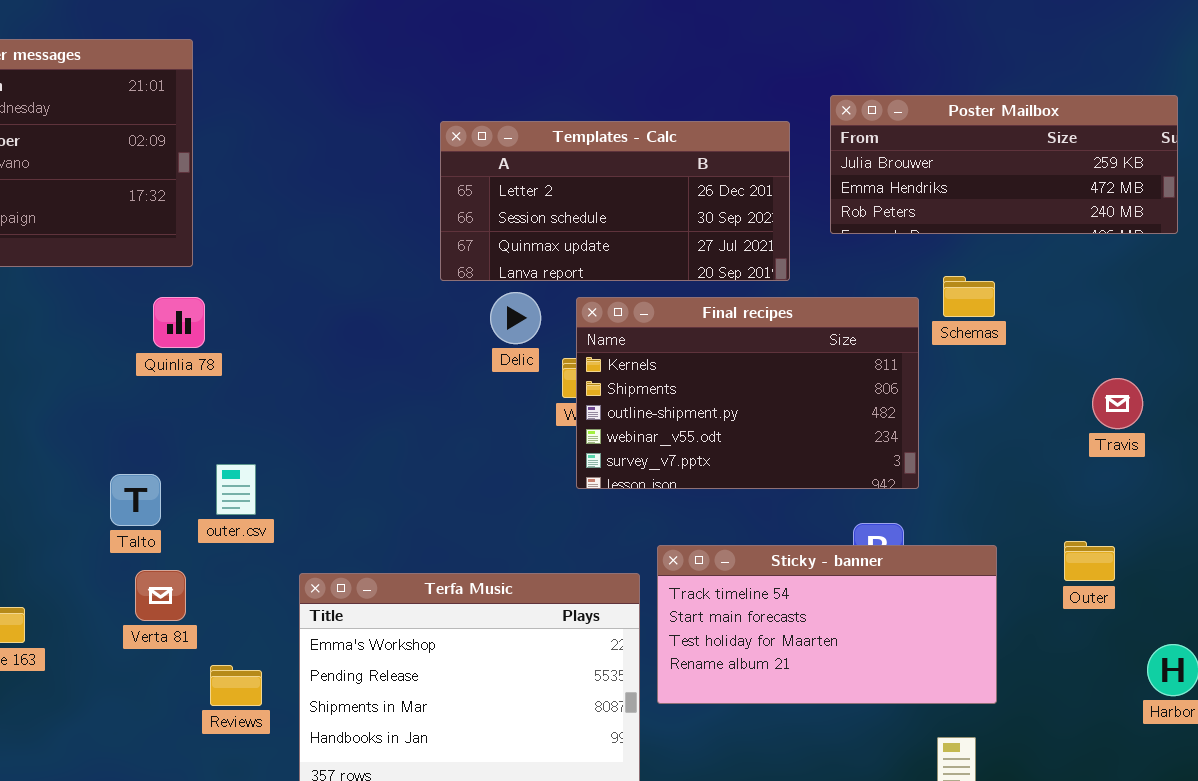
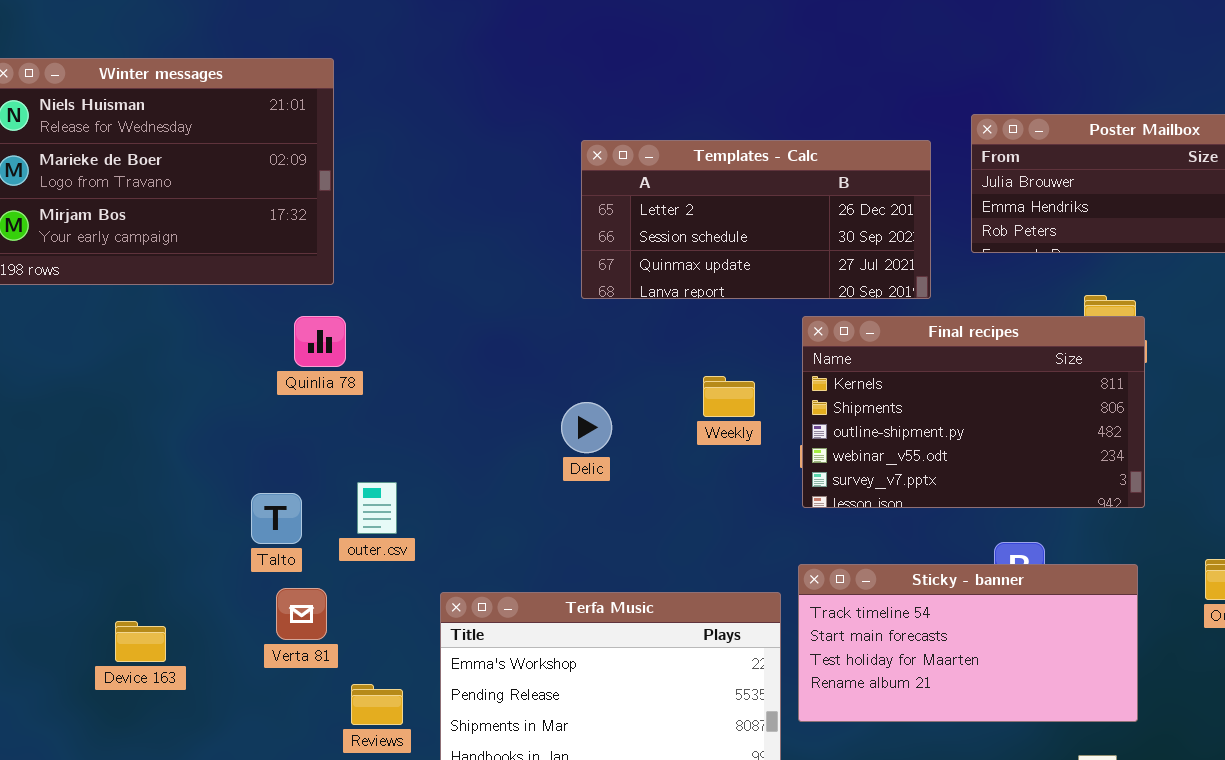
Delic: [490,292,541,344] -> [561,402,612,453], moved
Final recipes: [576,297,919,489] -> [802,316,1145,508], moved

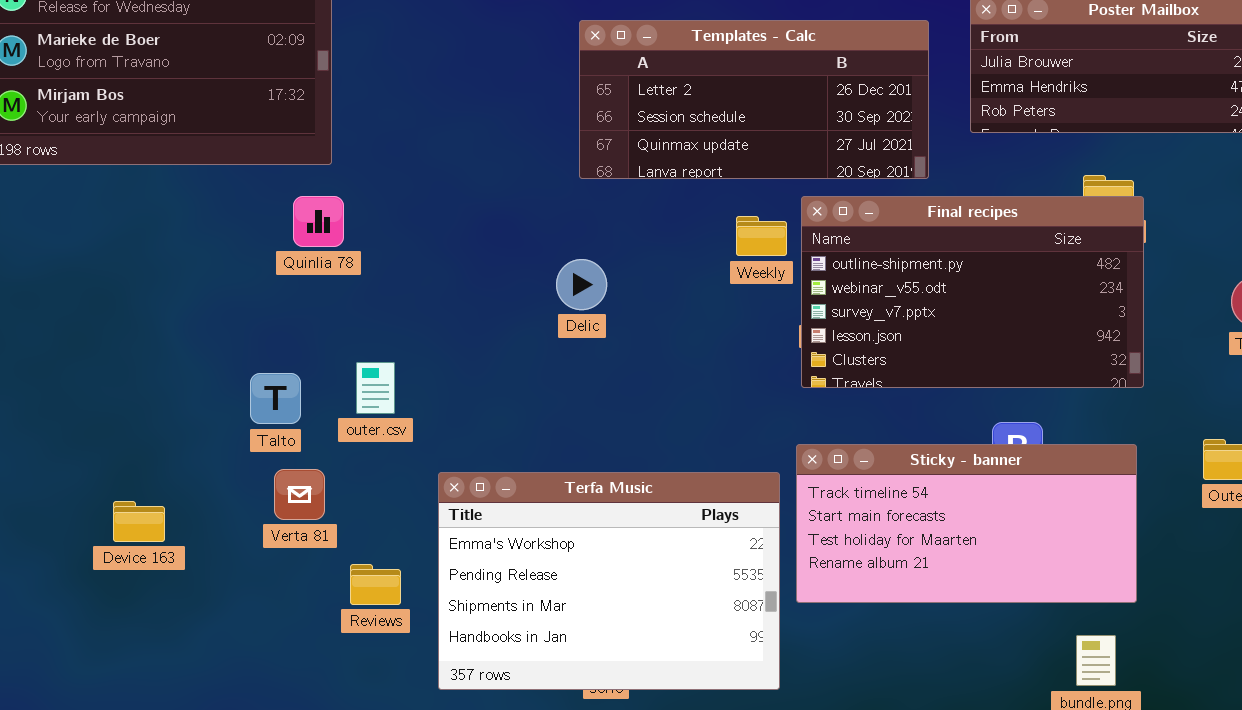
Final recipes: [802,316,1145,508] -> [801,196,1144,388], scrolled down 2 rows
Weekly: [703,376,755,417] -> [736,216,787,256], moved
Delic: [561,402,612,453] -> [556,259,607,310], moved

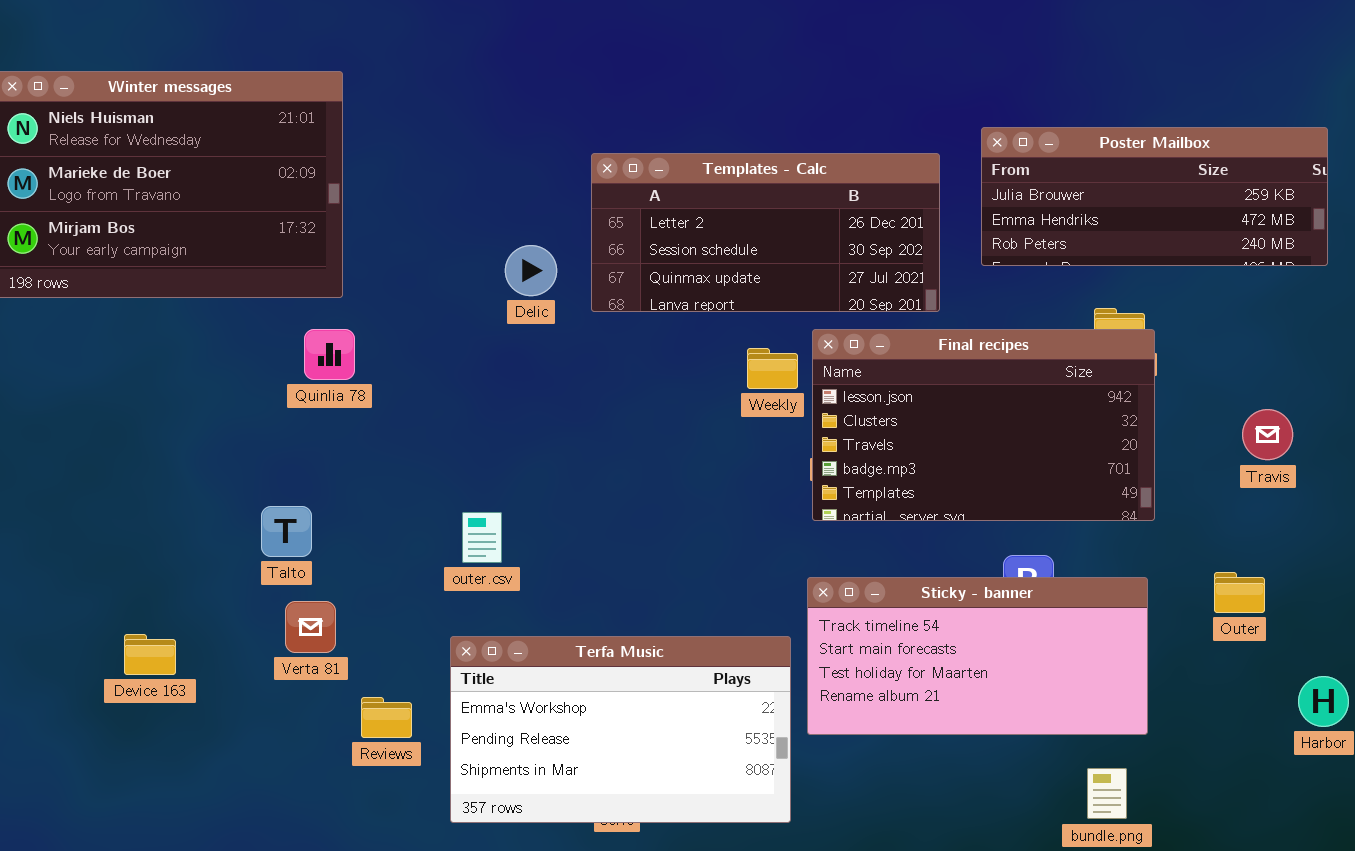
Final recipes: [801,196,1144,388] -> [812,329,1155,521], scrolled down 3 rows
Delic: [556,259,607,310] -> [505,245,557,296], moved
outer.csv: [356,362,395,414] -> [462,512,502,563], moved
Terfa Music: [438,472,780,690] -> [450,636,791,823], resized

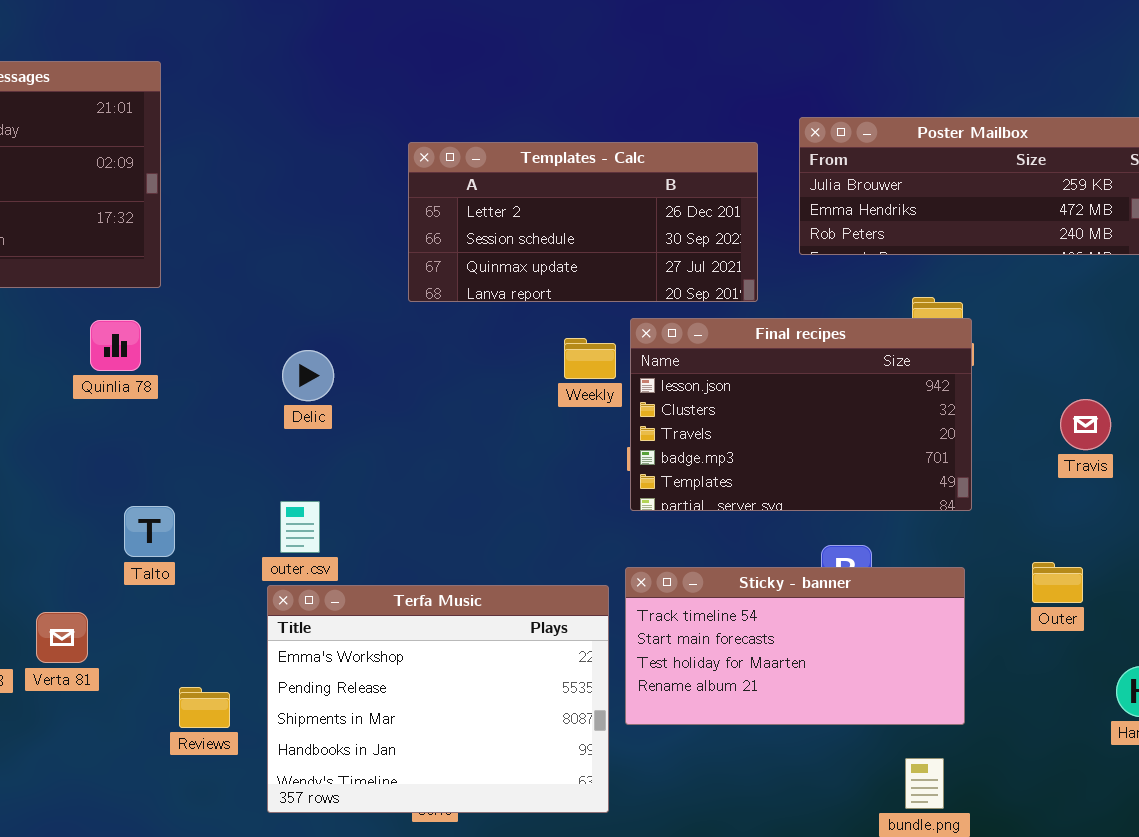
Delic: [505,245,557,296] -> [282,350,334,401], moved
Quinlia 78: [304,329,355,380] -> [90,320,141,371], moved
Talto: [261,506,312,557] -> [124,506,175,557], moved
Verta 81: [285,601,336,653] -> [36,612,88,663], moved
Terfa Music: [450,636,791,823] -> [267,585,609,813], resized

